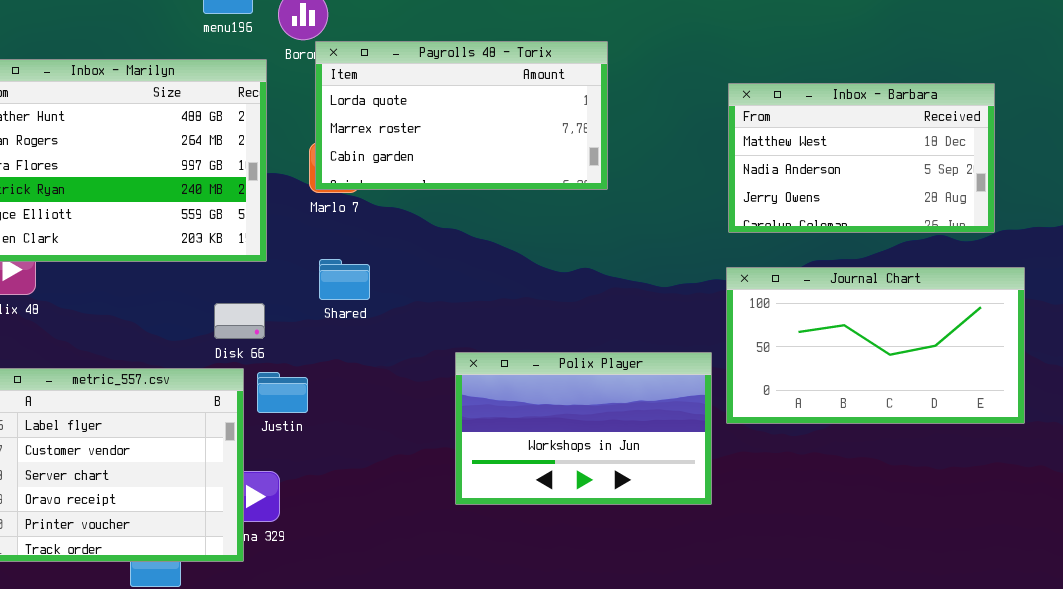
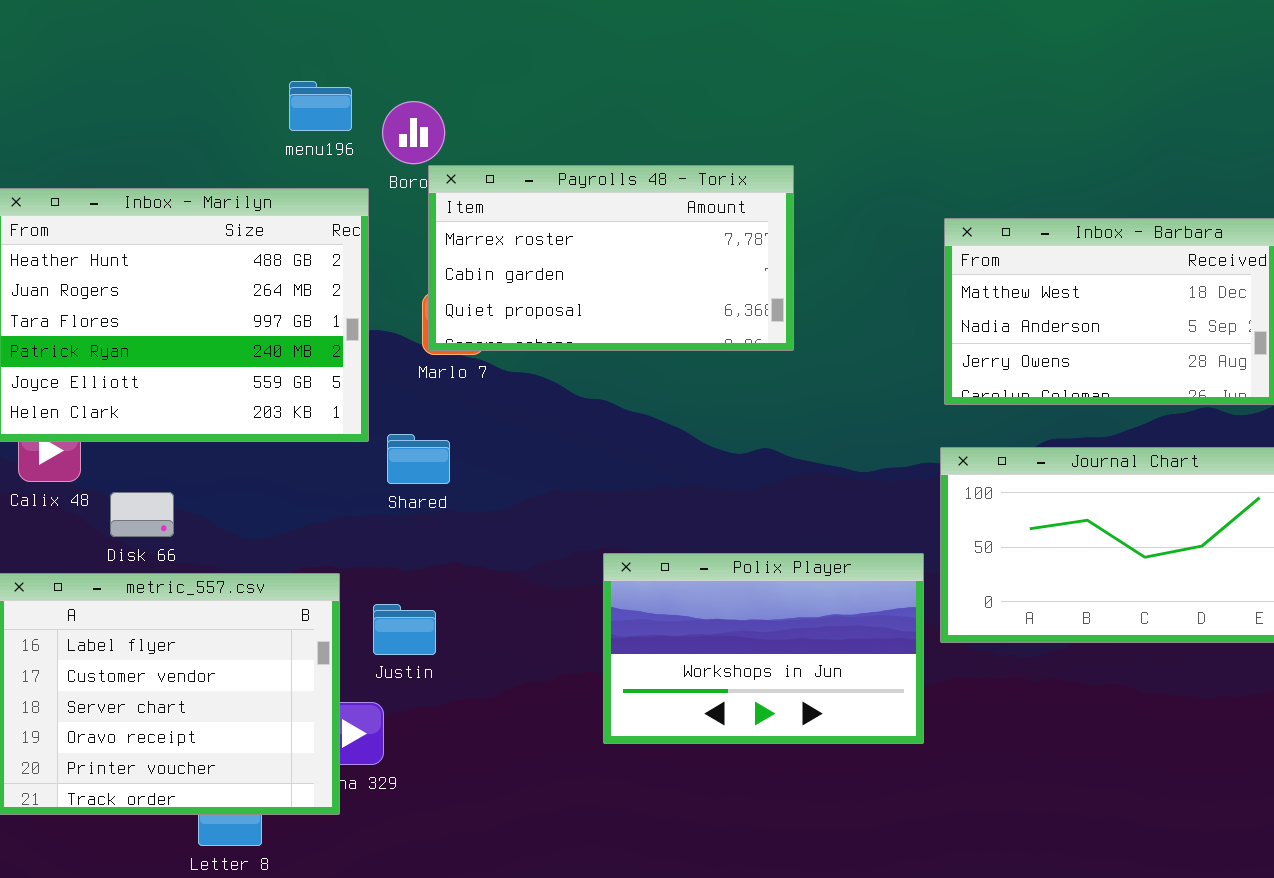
Payrolls 48 - Torix: [315,41,608,190] -> [428,165,794,351], scrolled down 1 row
Shared: [319,259,370,300] -> [387,434,450,484], moved
Disk 66: [214,303,265,339] -> [110,492,174,537], moved
Justin: [257,372,308,413] -> [373,604,436,655], moved

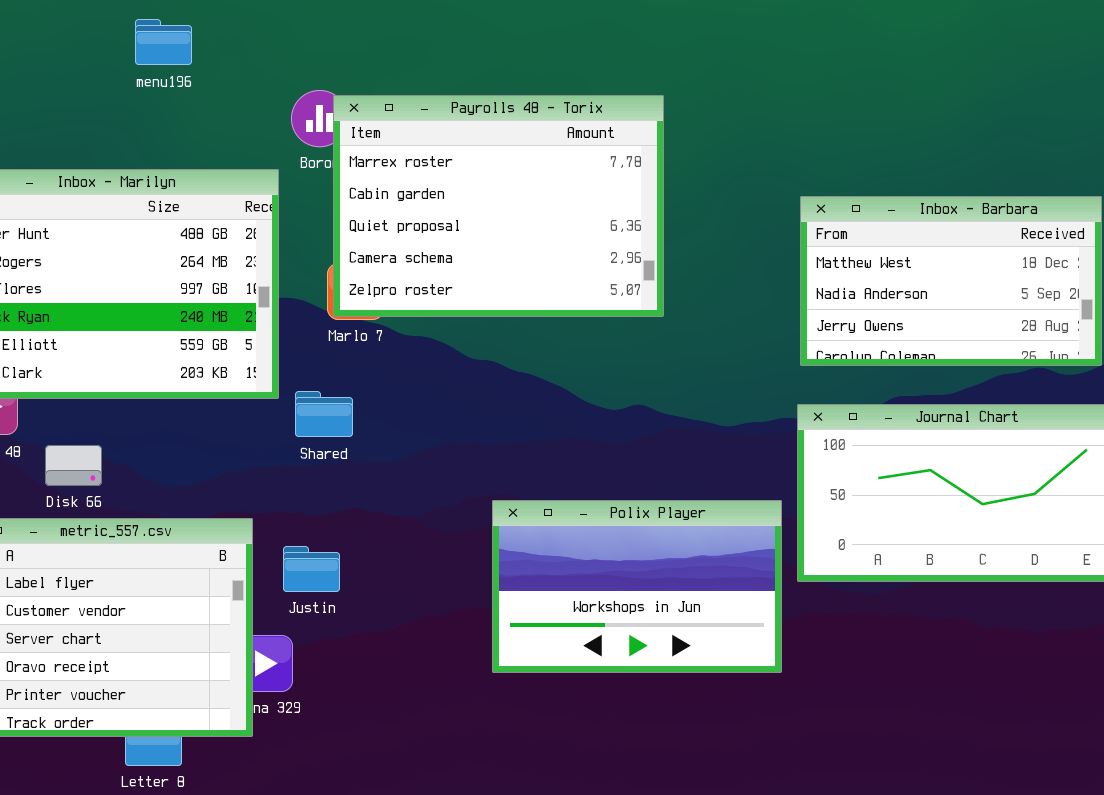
menu196: [289,81,352,131] -> [135,19,192,65], moved
Payrolls 48 - Torix: [428,165,794,351] -> [333,95,664,317], resized

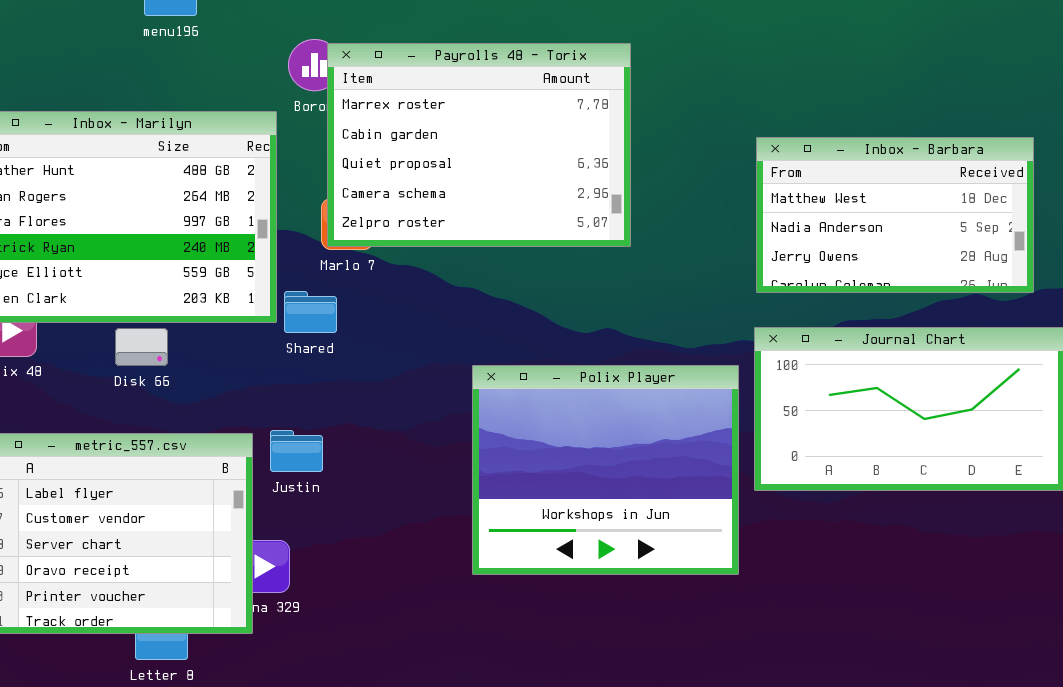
Shared: [295,391,353,437] -> [284,291,337,333], moved
Disk 66: [45,445,102,486] -> [115,328,168,366], moved
Polix Player: [492,500,782,673] -> [472,365,739,575], resized
Justin: [283,546,340,592] -> [270,430,323,472], moved

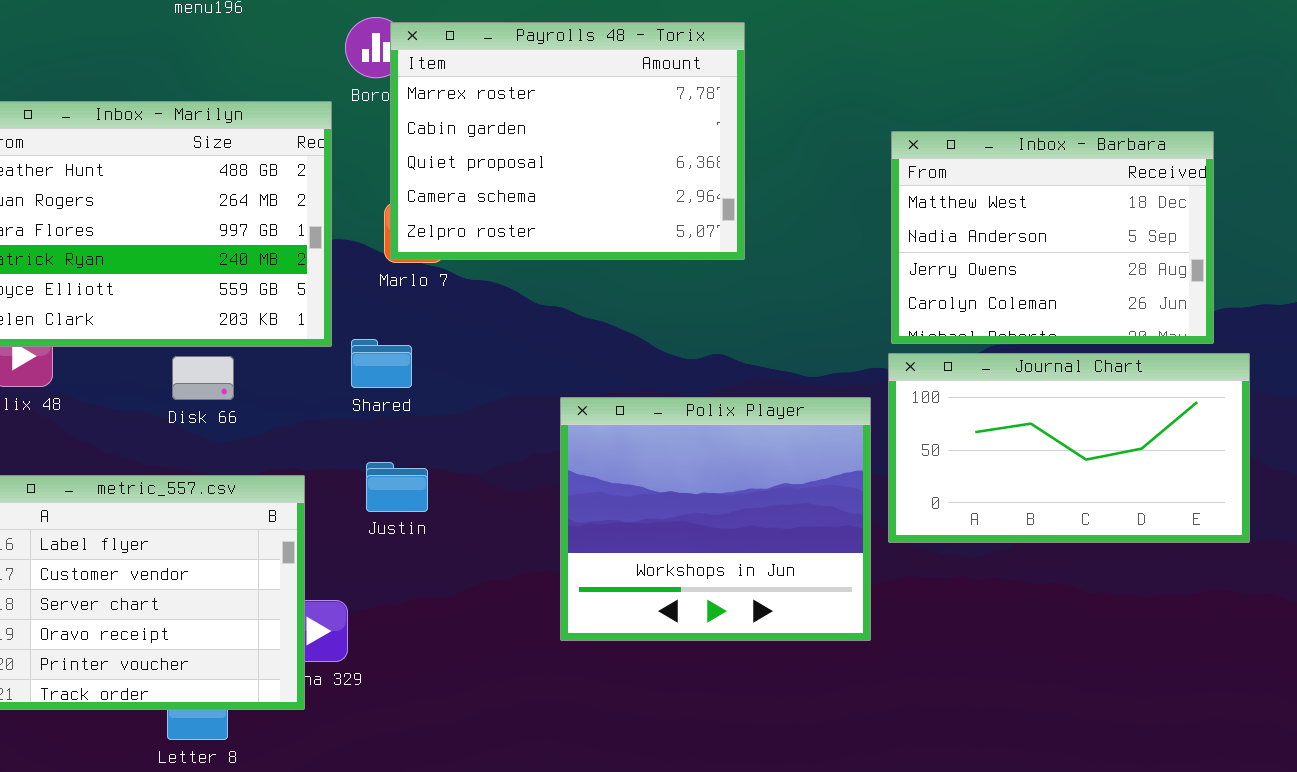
Inbox - Barbara: [756,137,1034,293] -> [891,131,1214,344], resized
Shared: [284,291,337,333] -> [351,339,412,388], moved
Disk 66: [115,328,168,366] -> [172,356,234,400], moved
Justin: [270,430,323,472] -> [366,462,428,512], moved

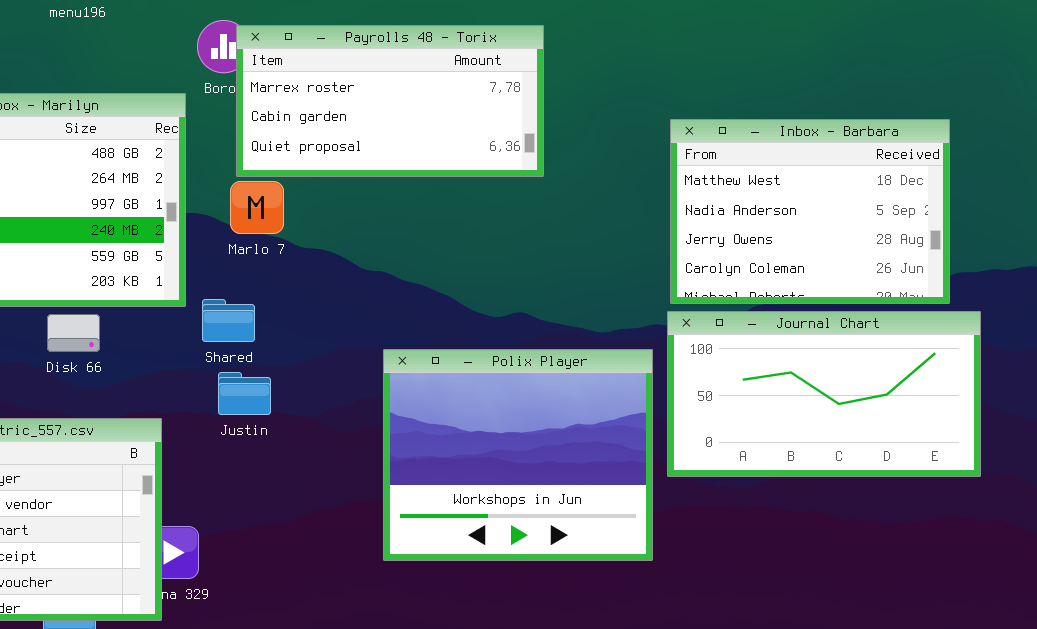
Payrolls 48 - Torix: [390,22,745,260] -> [236,25,544,177], resized
Justin: [366,462,428,512] -> [218,372,271,415], moved

